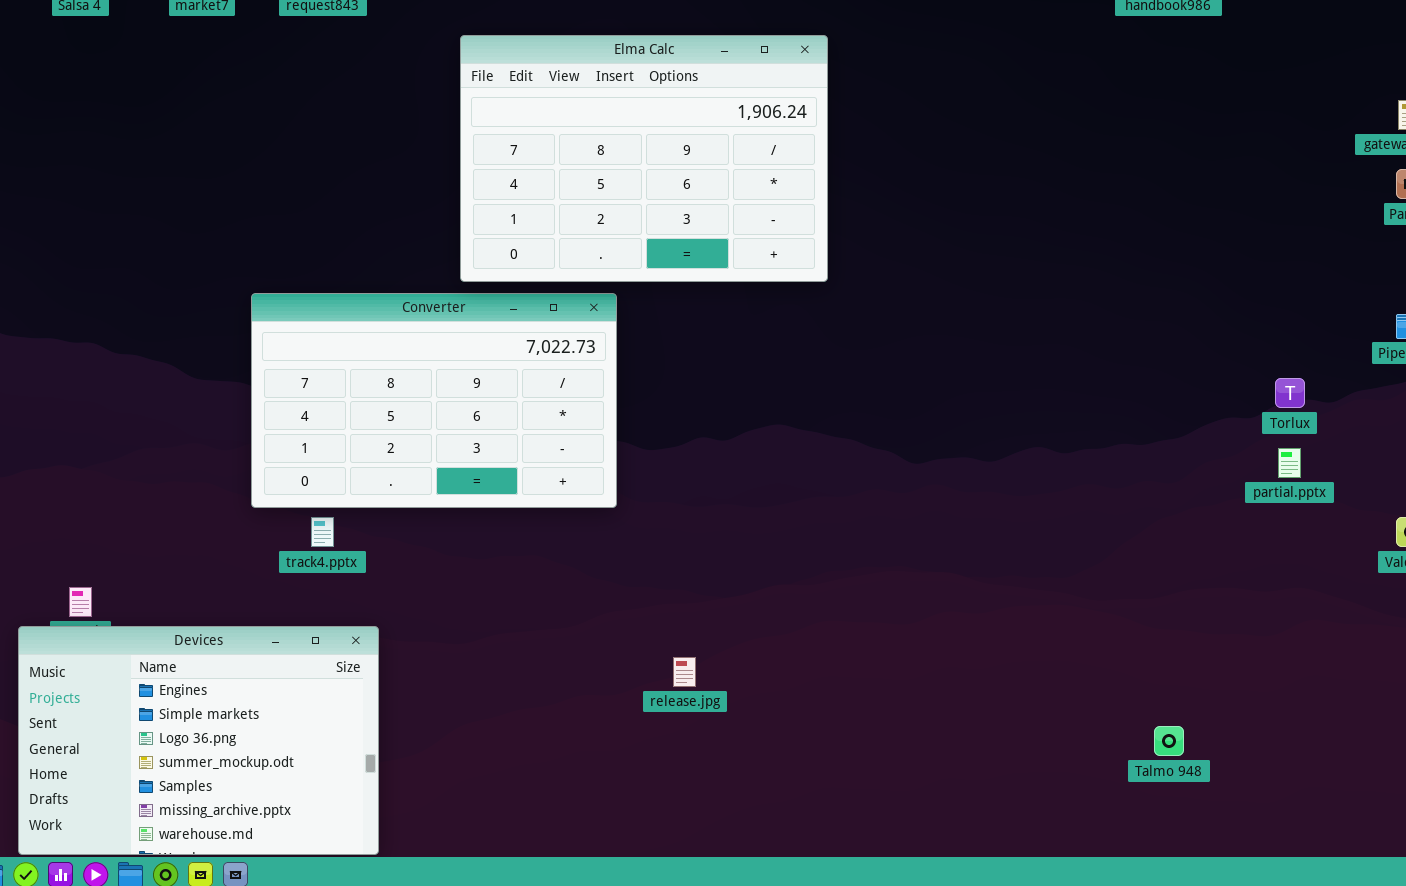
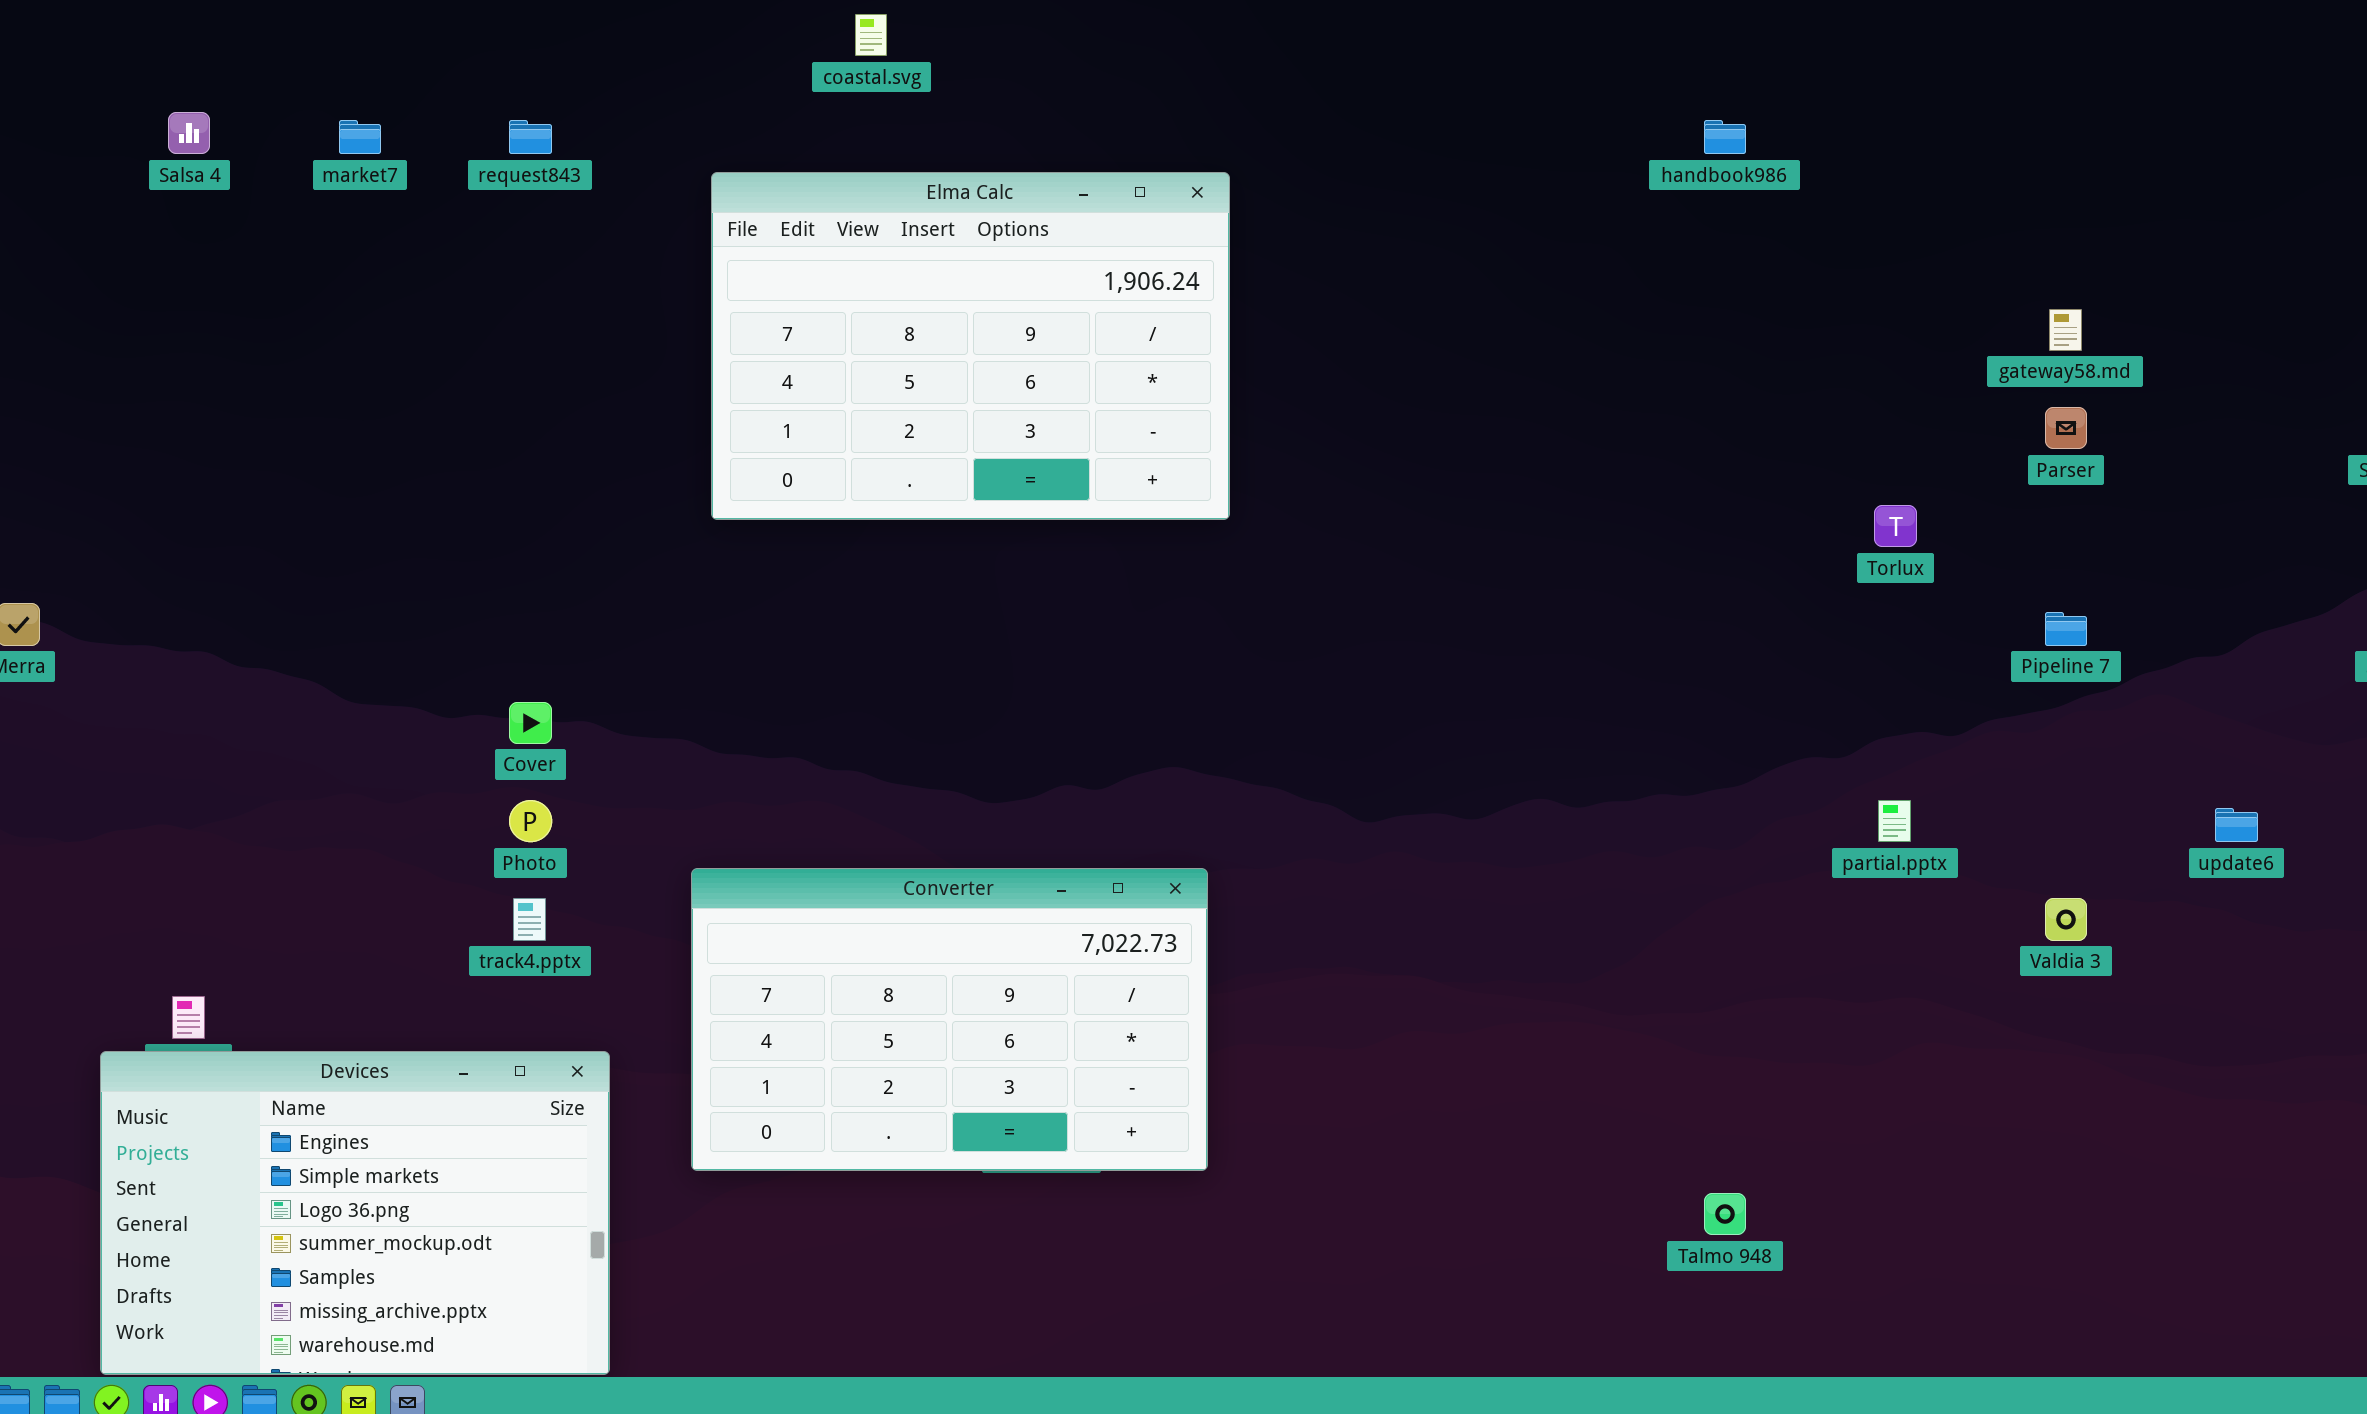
Elma Calc: [460,35,828,282] -> [711,172,1230,520], moved
Converter: [251,293,617,508] -> [691,868,1208,1171], moved
Torlux: [1275,378,1305,408] -> [1874,505,1917,547], moved

